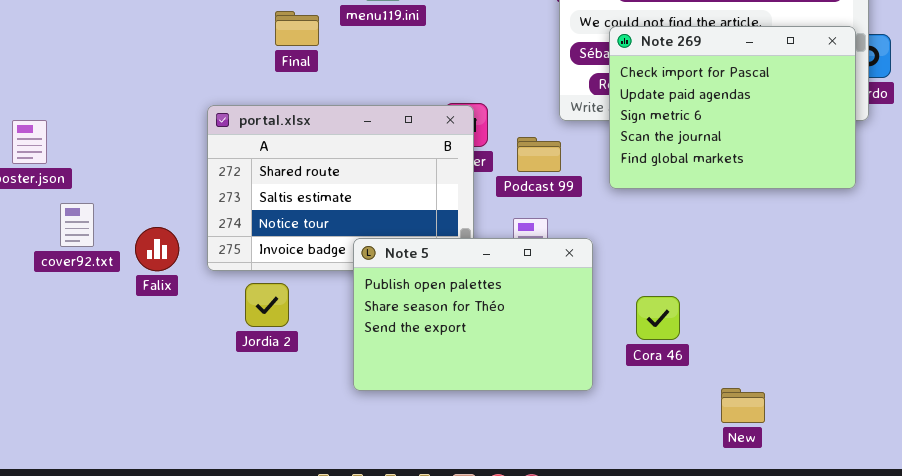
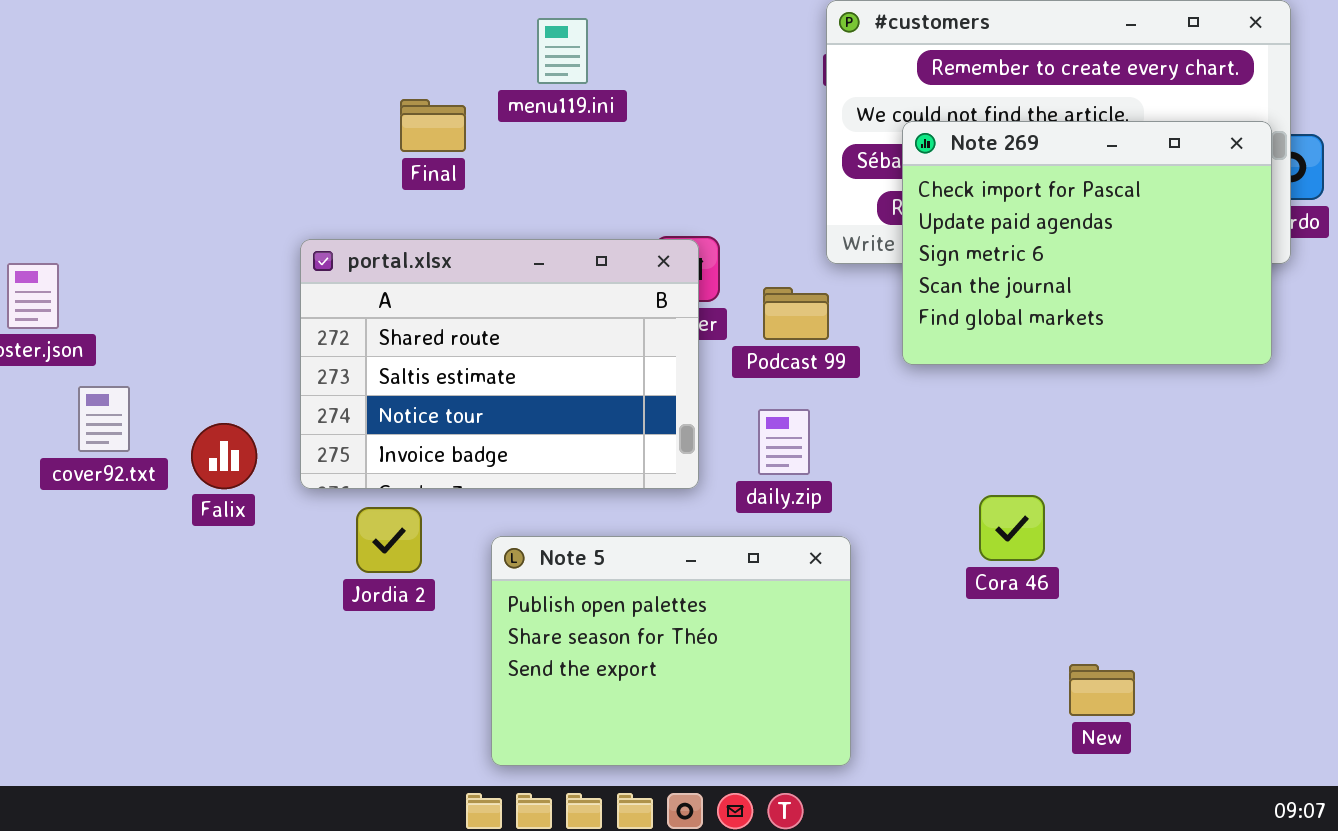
Note 5: [353,238,593,391] -> [491,536,851,766], moved
Cora 46: [636,296,680,340] -> [979,495,1045,561], moved

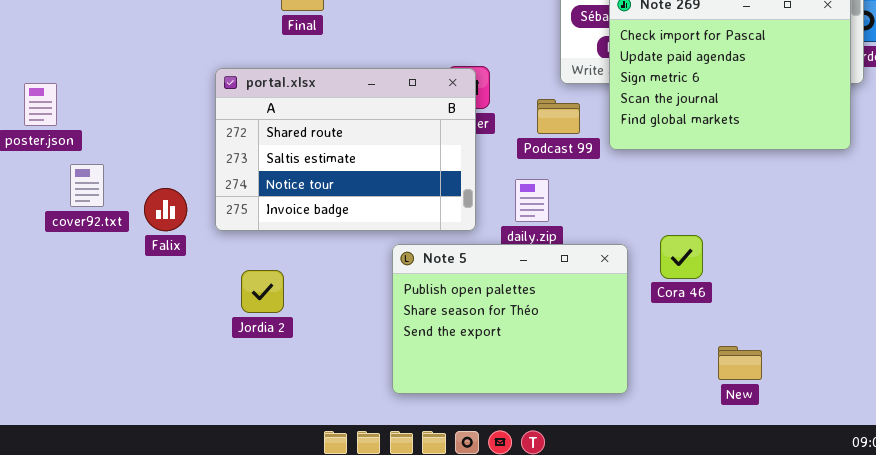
Podcast 99: [763,287,829,340] -> [537,99,580,134], moved
Jordia 2: [356,507,422,573] -> [241,270,284,313], moved
Note 5: [491,536,851,766] -> [392,244,628,394], moved

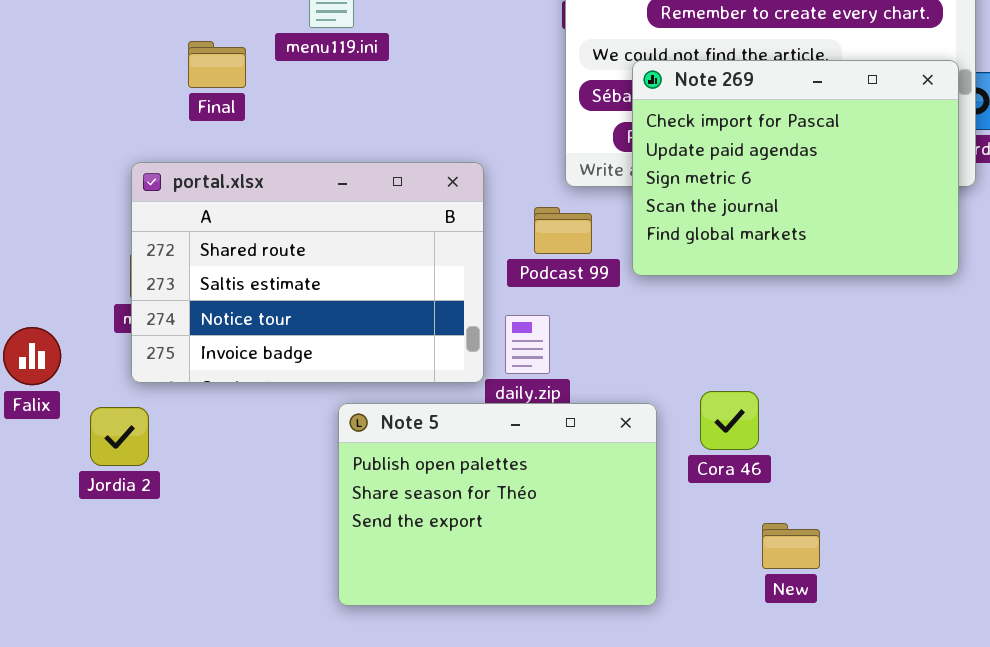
portal.xlsx: [215,68,476,231] -> [131,162,484,383], moved
Jordia 2: [241,270,284,313] -> [90,407,149,466], moved
New: [718,346,762,380] -> [762,523,820,569], moved

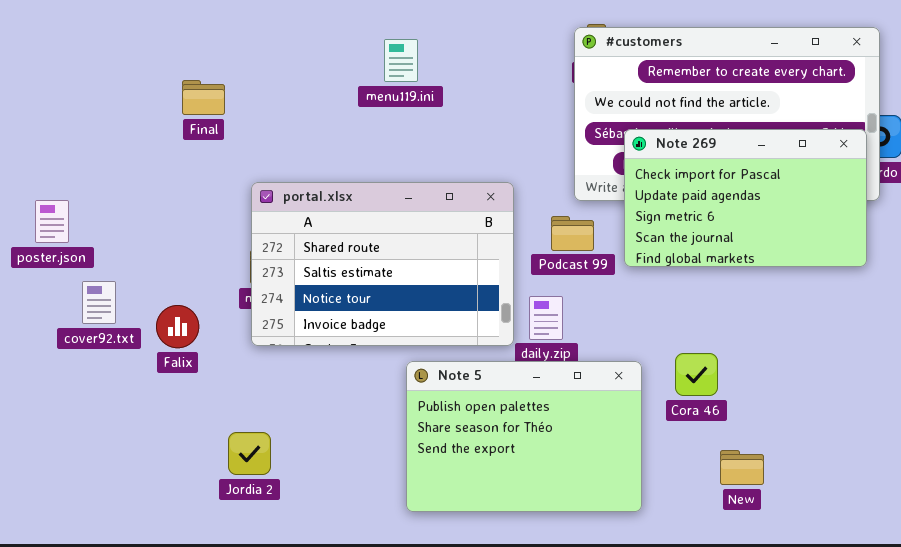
Final: [188,41,246,88] -> [182,80,225,115], moved
Note 269: [632,60,959,276] -> [624,129,867,267], resized
Jordia 2: [90,407,149,466] -> [228,432,271,475], moved

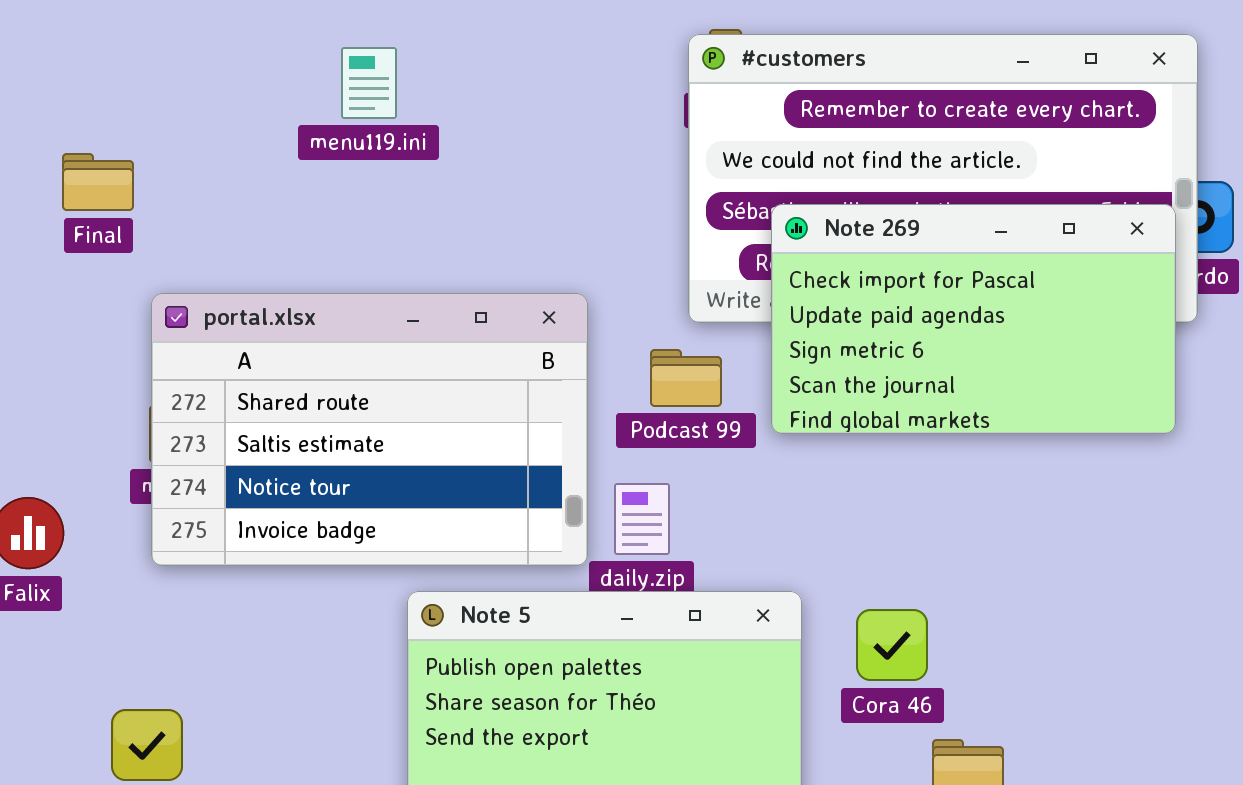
menu119.ini: [384,39,418,82] -> [341,47,397,119], moved
Final: [182,80,225,115] -> [62,153,134,211], moved
Cora 46: [675,353,718,396] -> [856,609,928,681], moved

